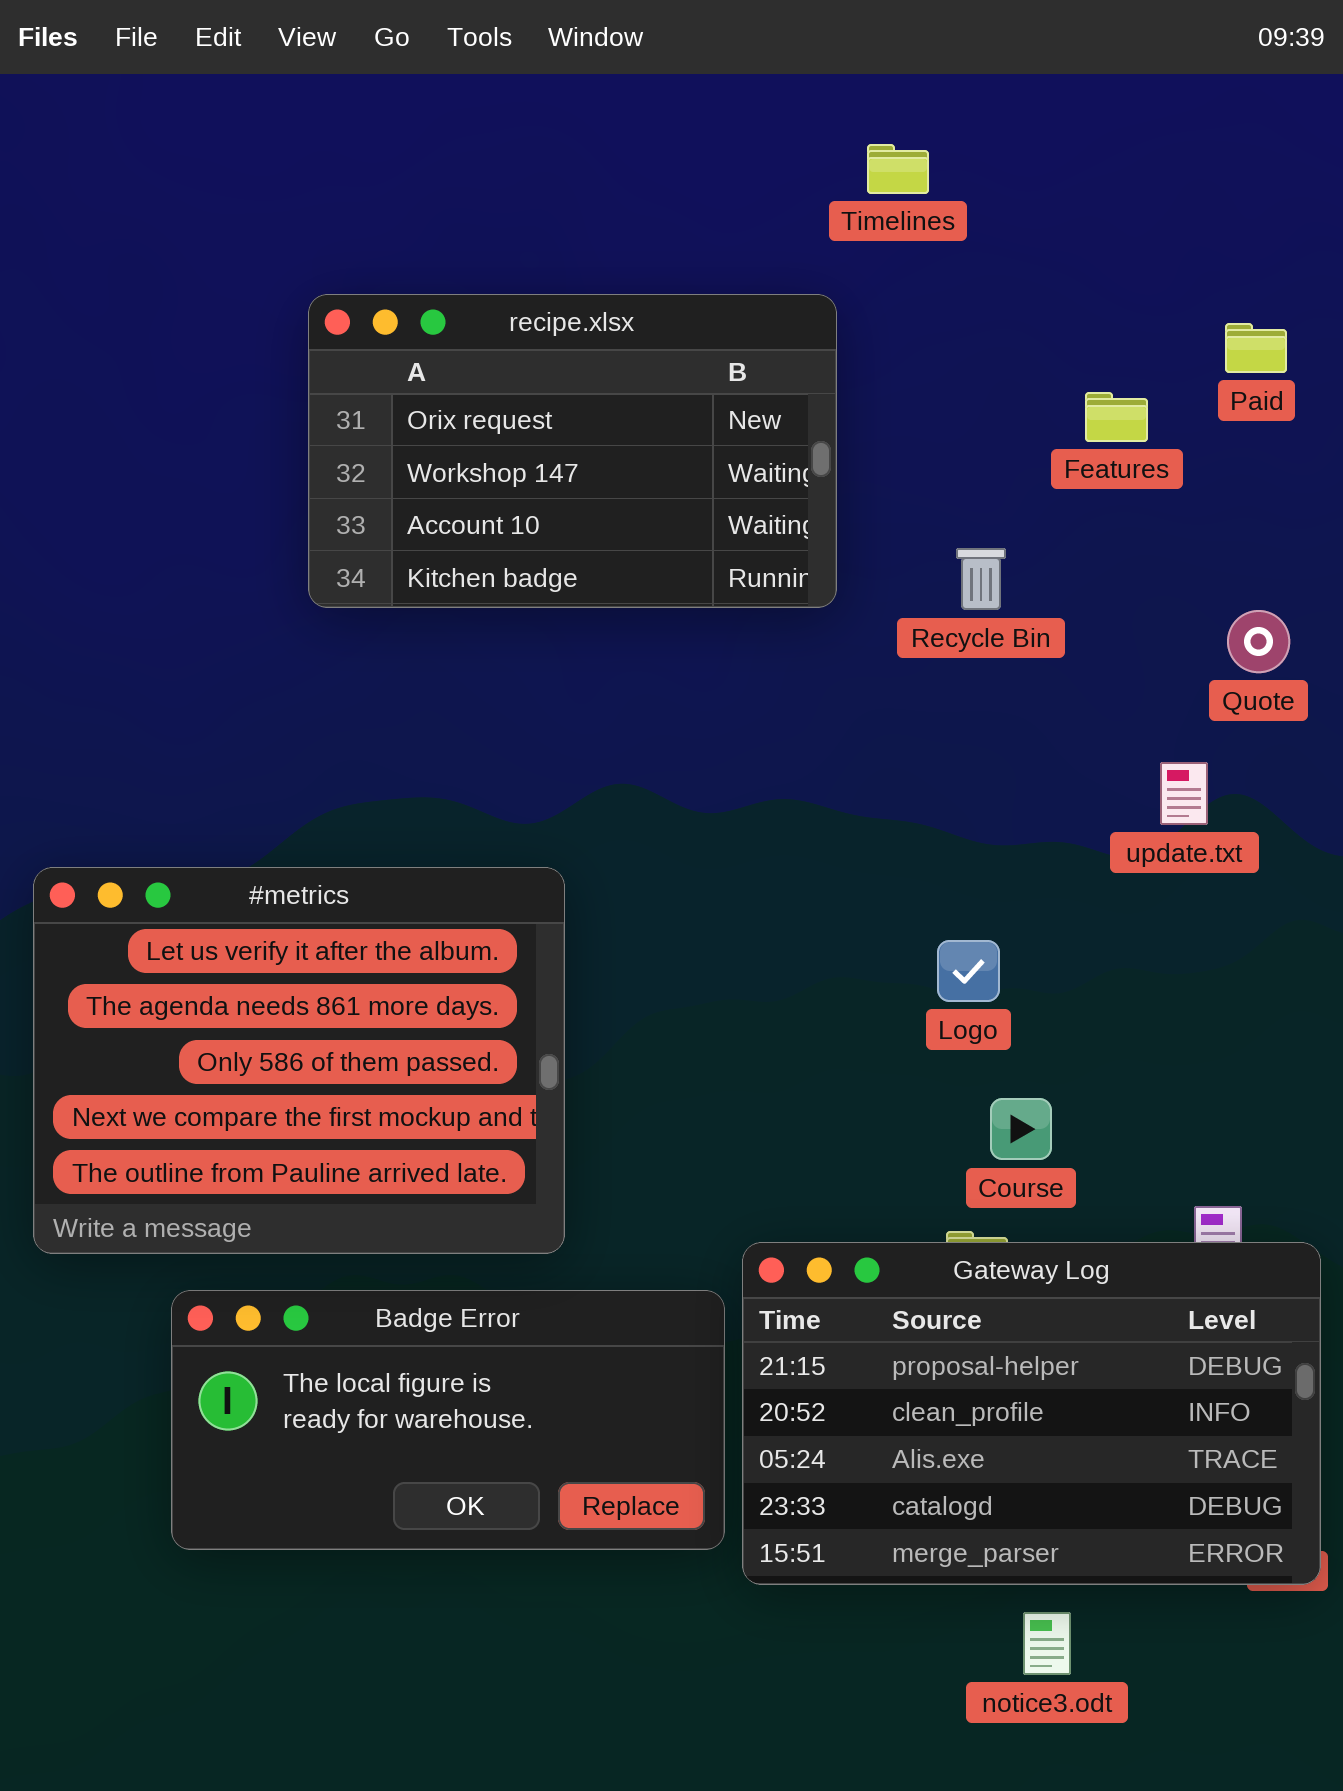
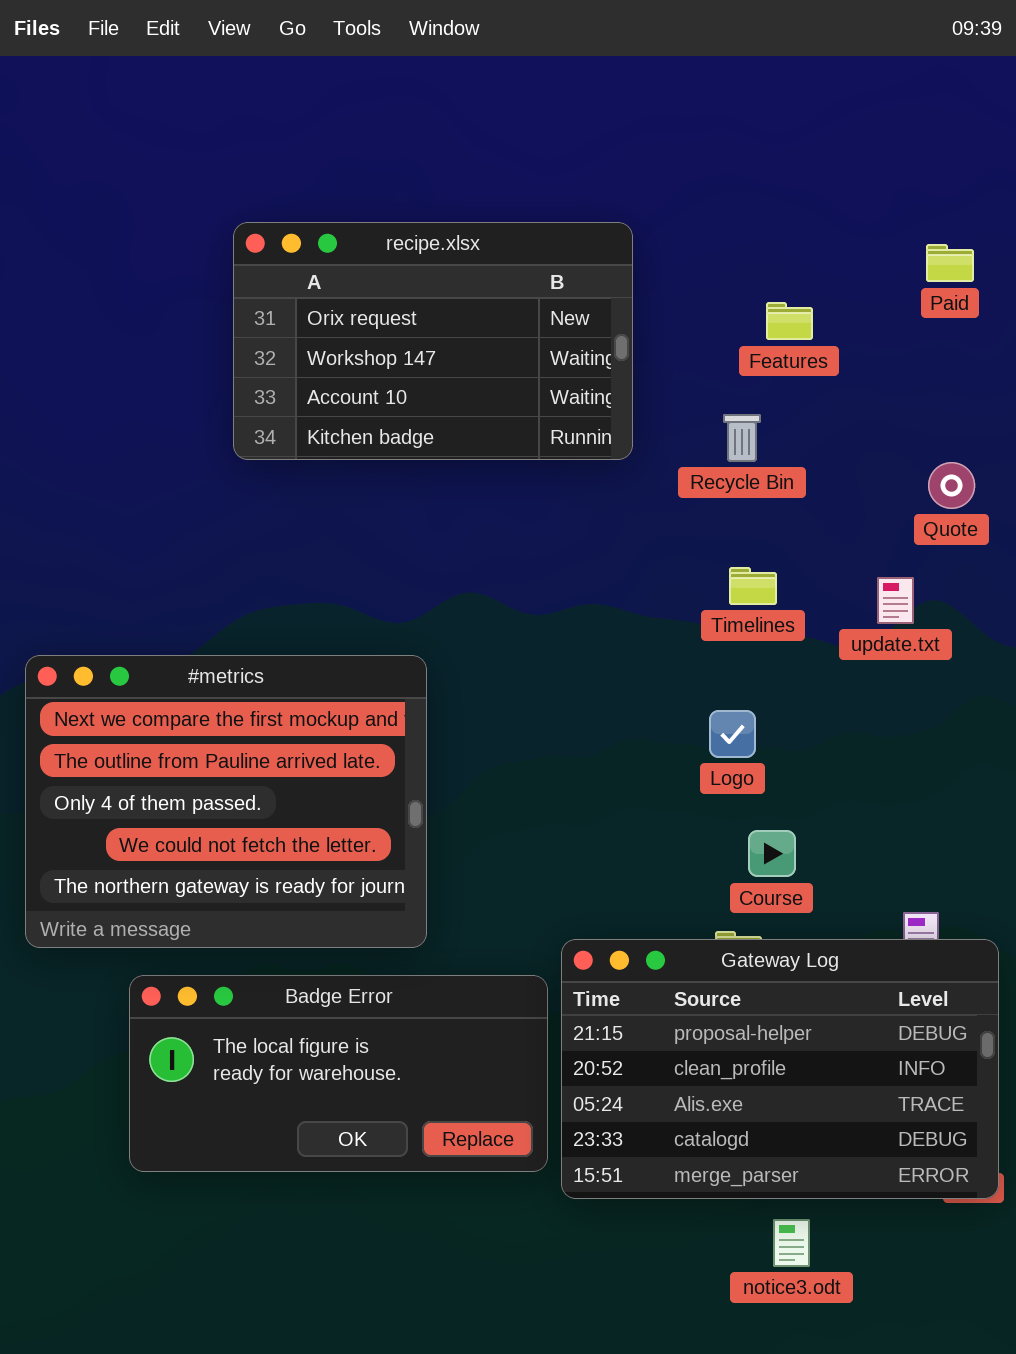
Timelines: [867,144,929,194] -> [729,567,777,605], moved
Features: [1085,392,1148,442] -> [766,302,813,340], moved
#metrics: [33,867,565,1254] -> [25,655,427,948], scrolled down 3 rows

